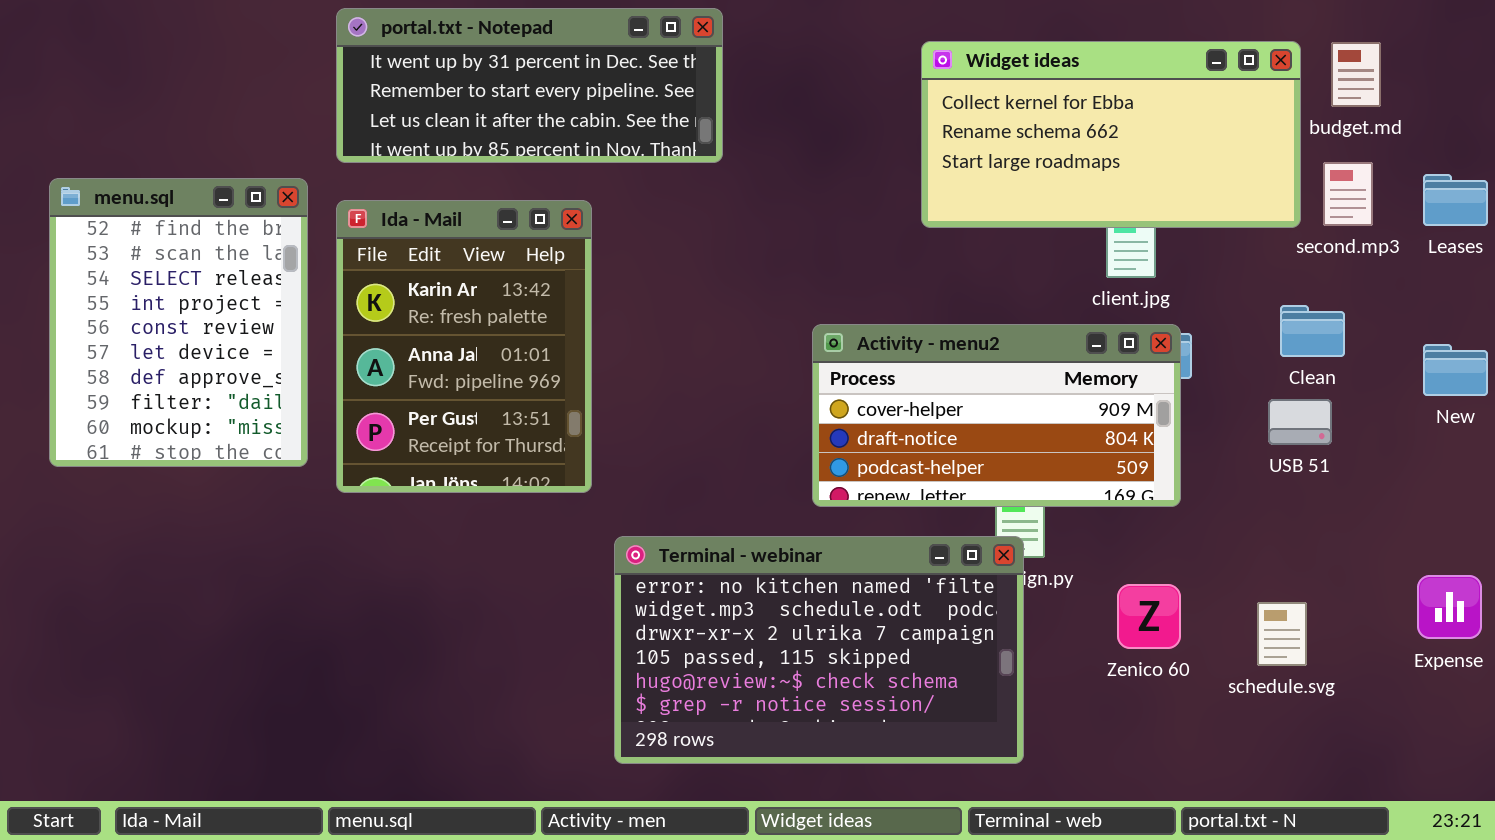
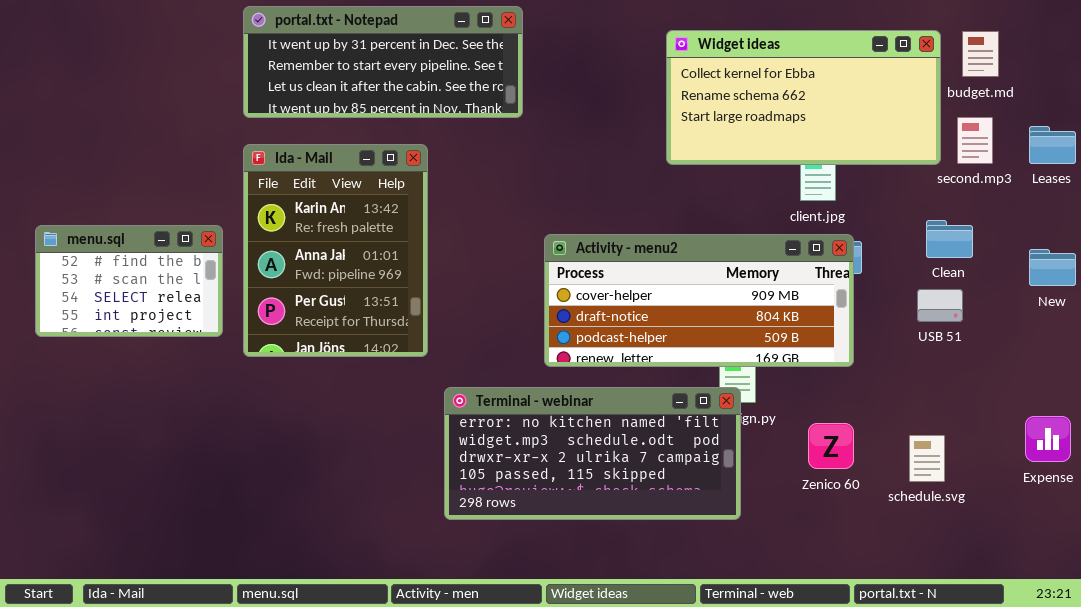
menu.sql: [49,178,308,467] -> [35,225,223,337], resized
Activity - menu2: [812,324,1181,507] -> [544,234,854,367], resized
Terminal - webinar: [614,536,1024,764] -> [444,387,741,520], resized

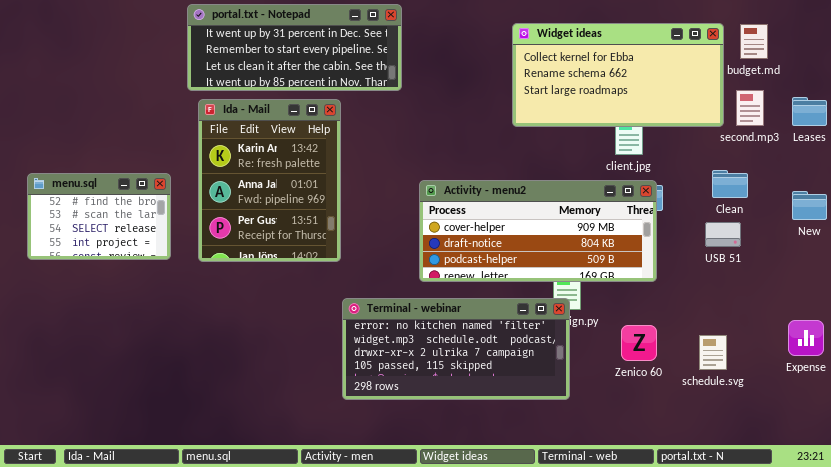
Ida - Mail: [243,144,428,357] -> [198,99,341,262], moved

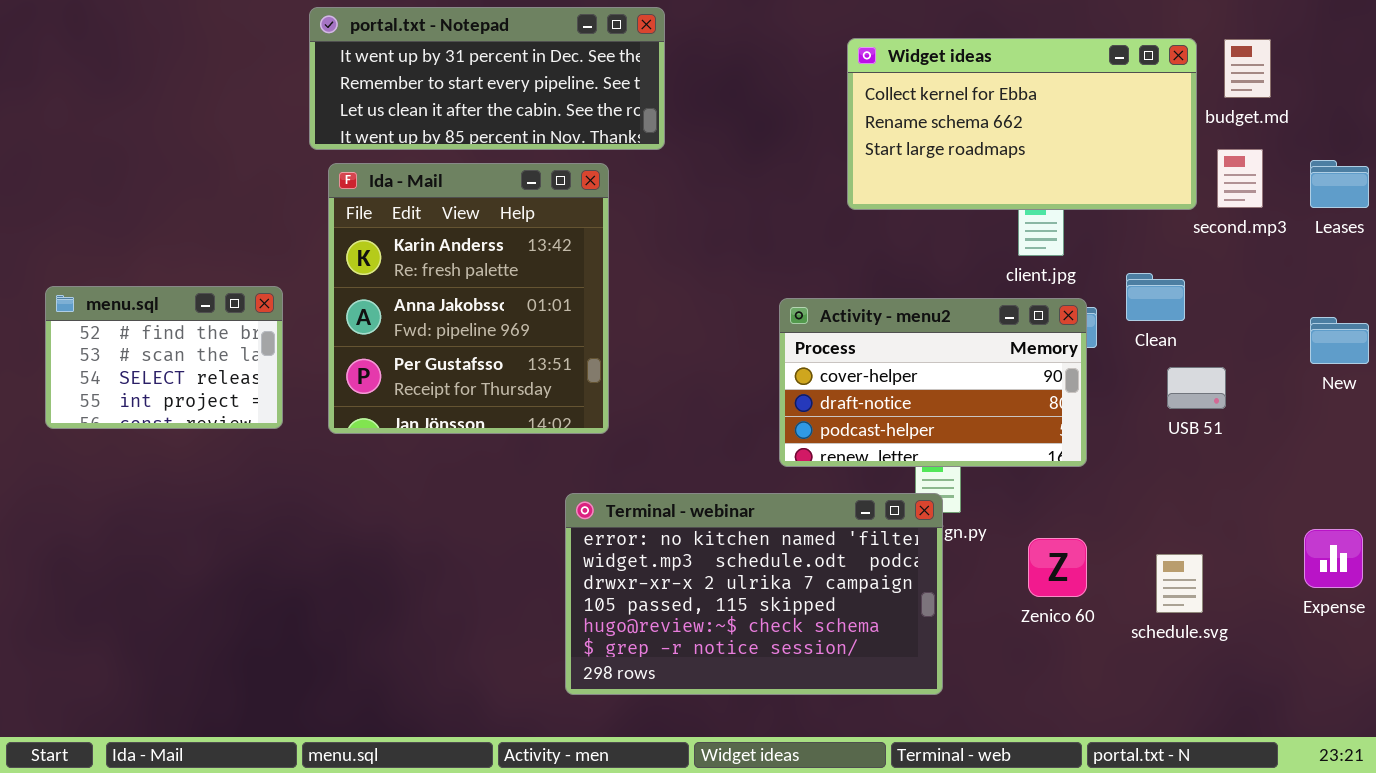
Ida - Mail: [198,99,341,262] -> [328,163,609,434], resized
Clean: [712,170,748,198] -> [1126,273,1185,321], moved
Activity - menu2: [419,180,657,282] -> [779,298,1087,467], resized
Terminal - webinar: [342,298,570,400] -> [565,493,943,695], resized

